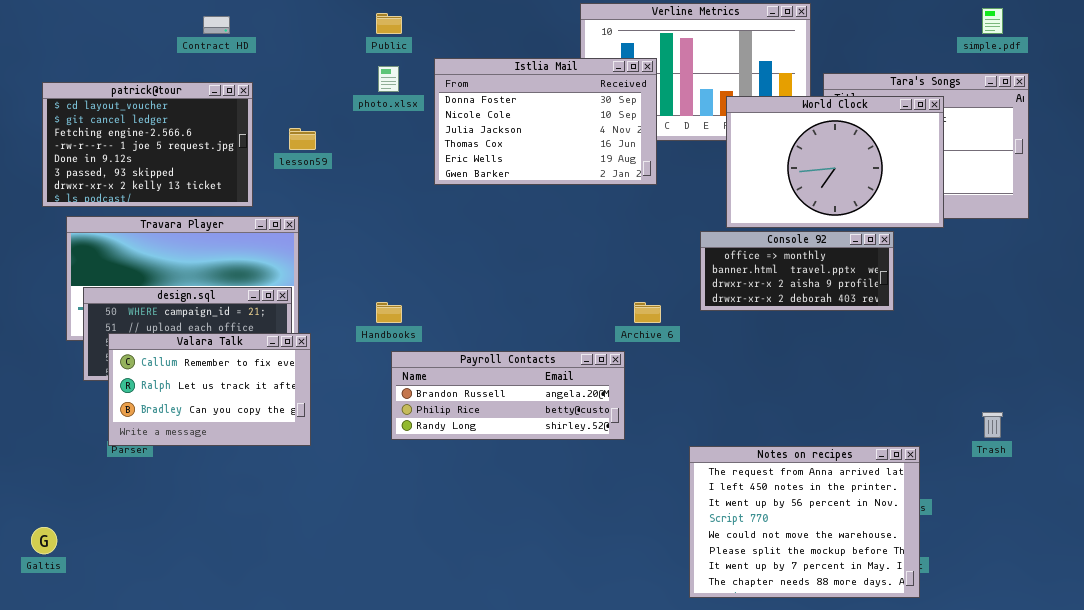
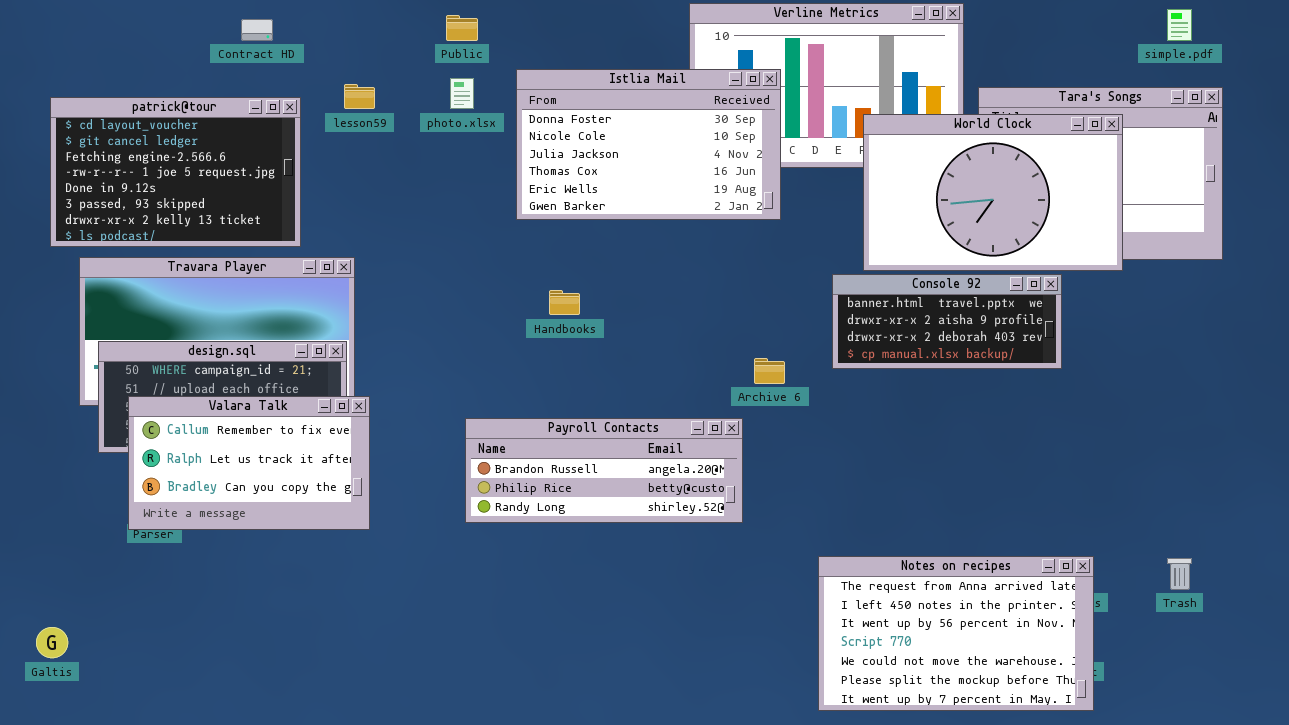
lesson59: [289,128,316,150] -> [344,84,375,109], moved
Console 92: [700,231,894,311] -> [832,274,1062,369], scrolled down 1 row
Handbooks: [376,302,402,323] -> [549,290,580,315], moved
Trash: [982,412,1003,438] -> [1167,558,1192,590], moved
Notes on recipes: [689,446,920,598] -> [818,556,1094,711], resized

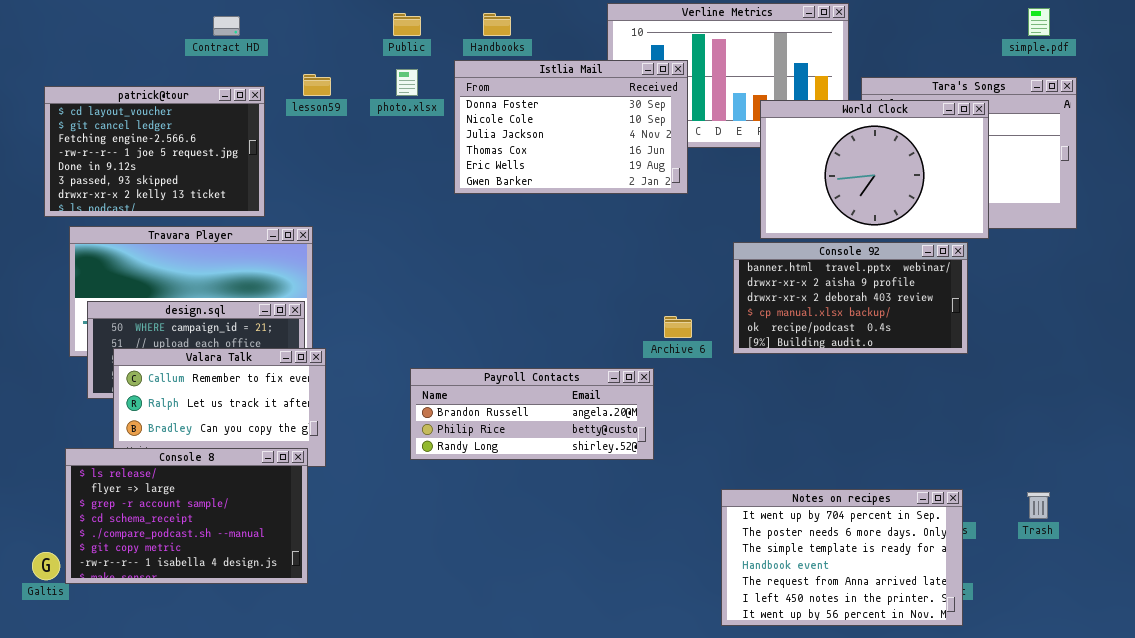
Console 92: [832,274,1062,369] -> [733,242,968,354], resized
Handbooks: [549,290,580,315] -> [483,13,511,36], moved
Console 8: none -> [65,448,308,584], opened
Notes on recipes: [818,556,1094,711] -> [721,489,963,626], scrolled up 4 rows

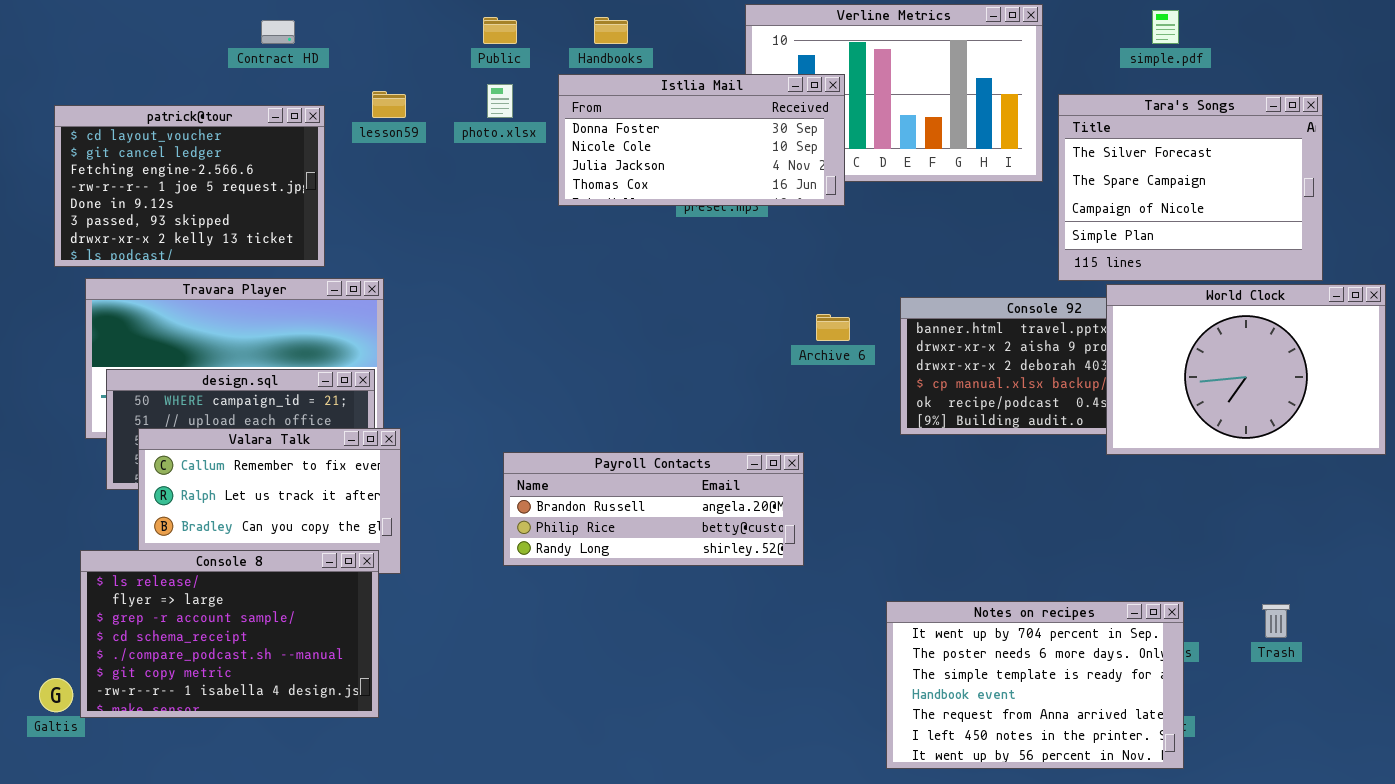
simple.pdf: [1028,8,1050,36] -> [1152,10,1179,44], moved
Istlia Mail: [454,60,688,194] -> [558,74,845,206], resized
World Clock: [760,100,989,239] -> [1106,284,1386,455], moved
Archive 6: [664,316,692,338] -> [816,314,850,341], moved

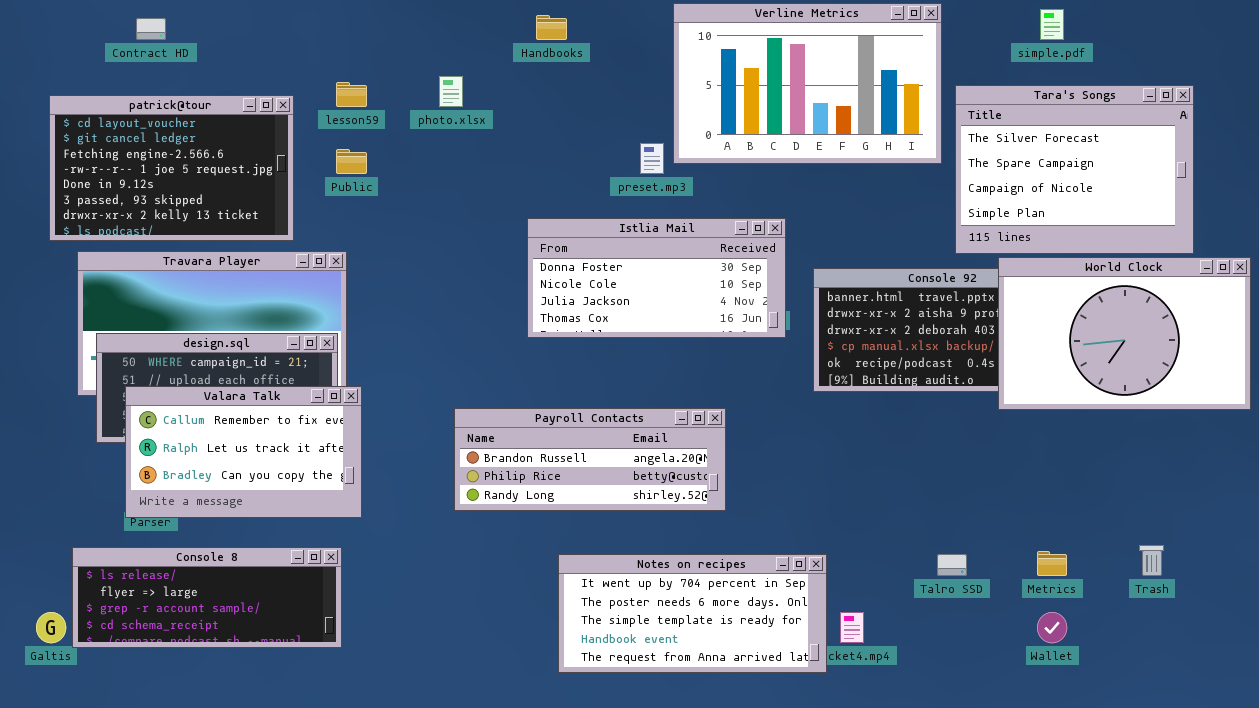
Public: [483,17,517,44] -> [336,149,367,174], moved
Contract HD: [261,20,295,44] -> [136,18,166,40], moved
Istlia Mail: [558,74,845,206] -> [527,218,786,338], moved
Console 8: [80,550,379,718] -> [72,547,342,648], resized
Notes on recipes: [886,601,1184,769] -> [558,554,827,673], moved, resized

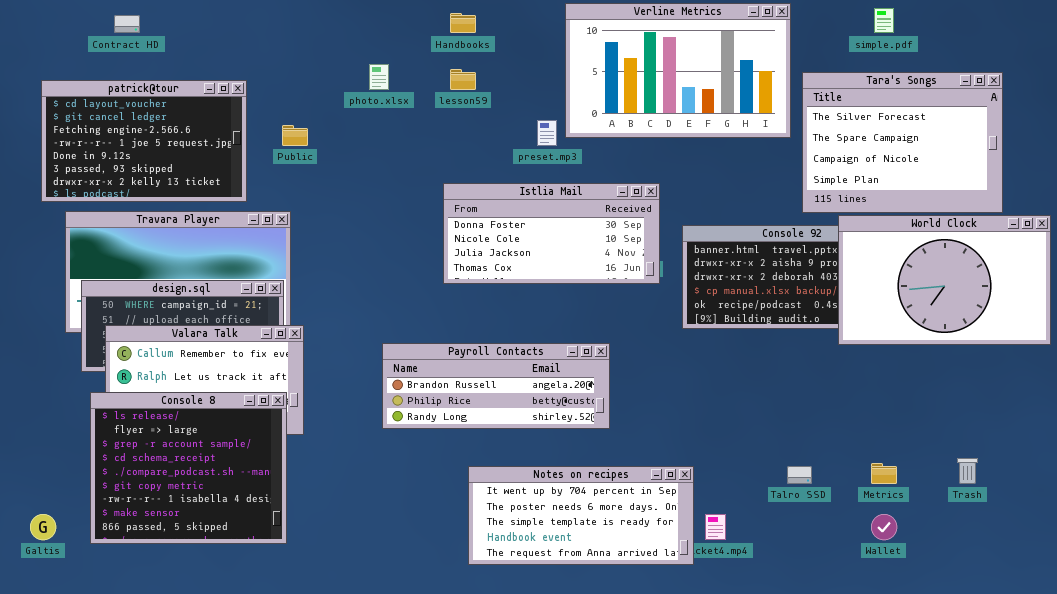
lesson59: [336,82,367,107] -> [450,69,476,90], moved
Console 8: [72,547,342,648] -> [90,392,287,544], resized

